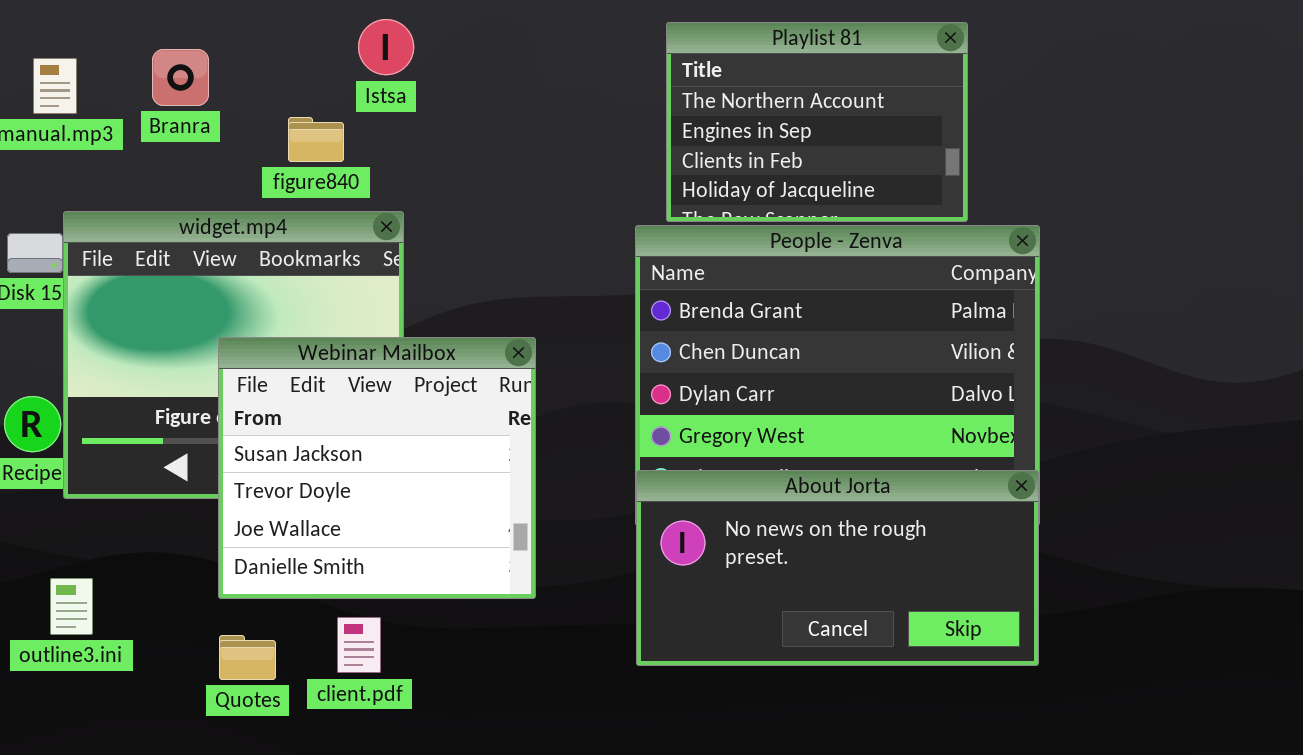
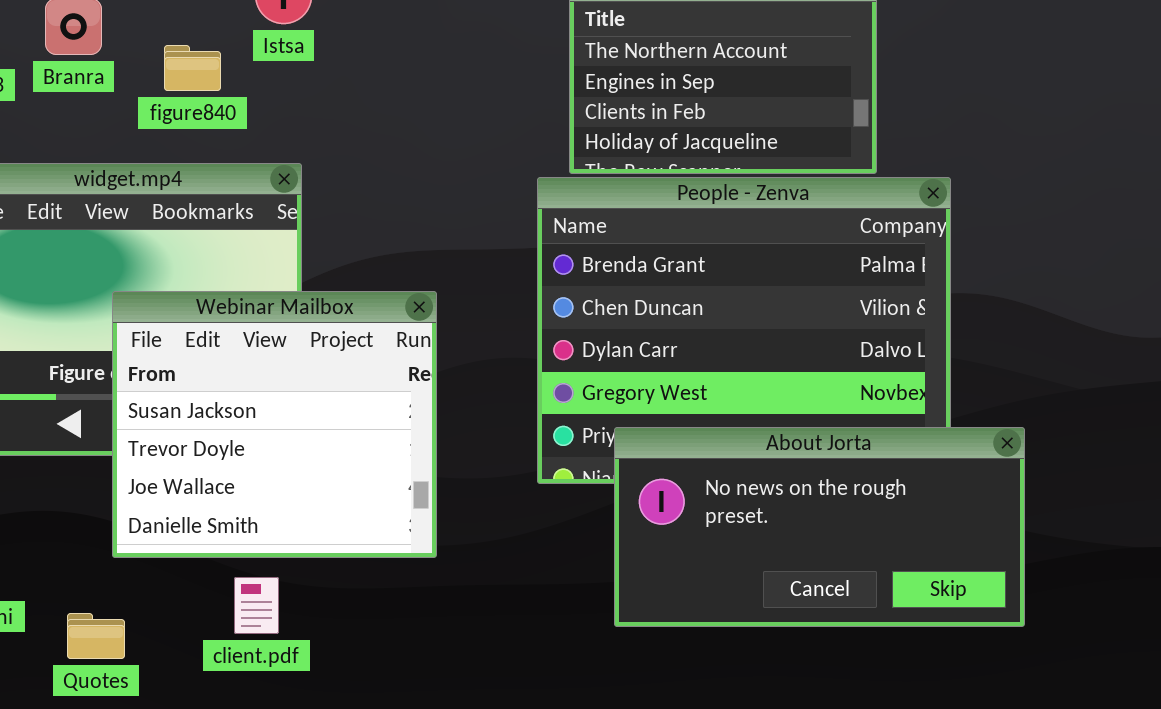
figure840: [288,117,344,162] -> [164,45,221,91], moved
About Jorta: [636,470,1039,666] -> [614,427,1025,627], moved
Quotes: [219,635,276,680] -> [67,613,125,659], moved

